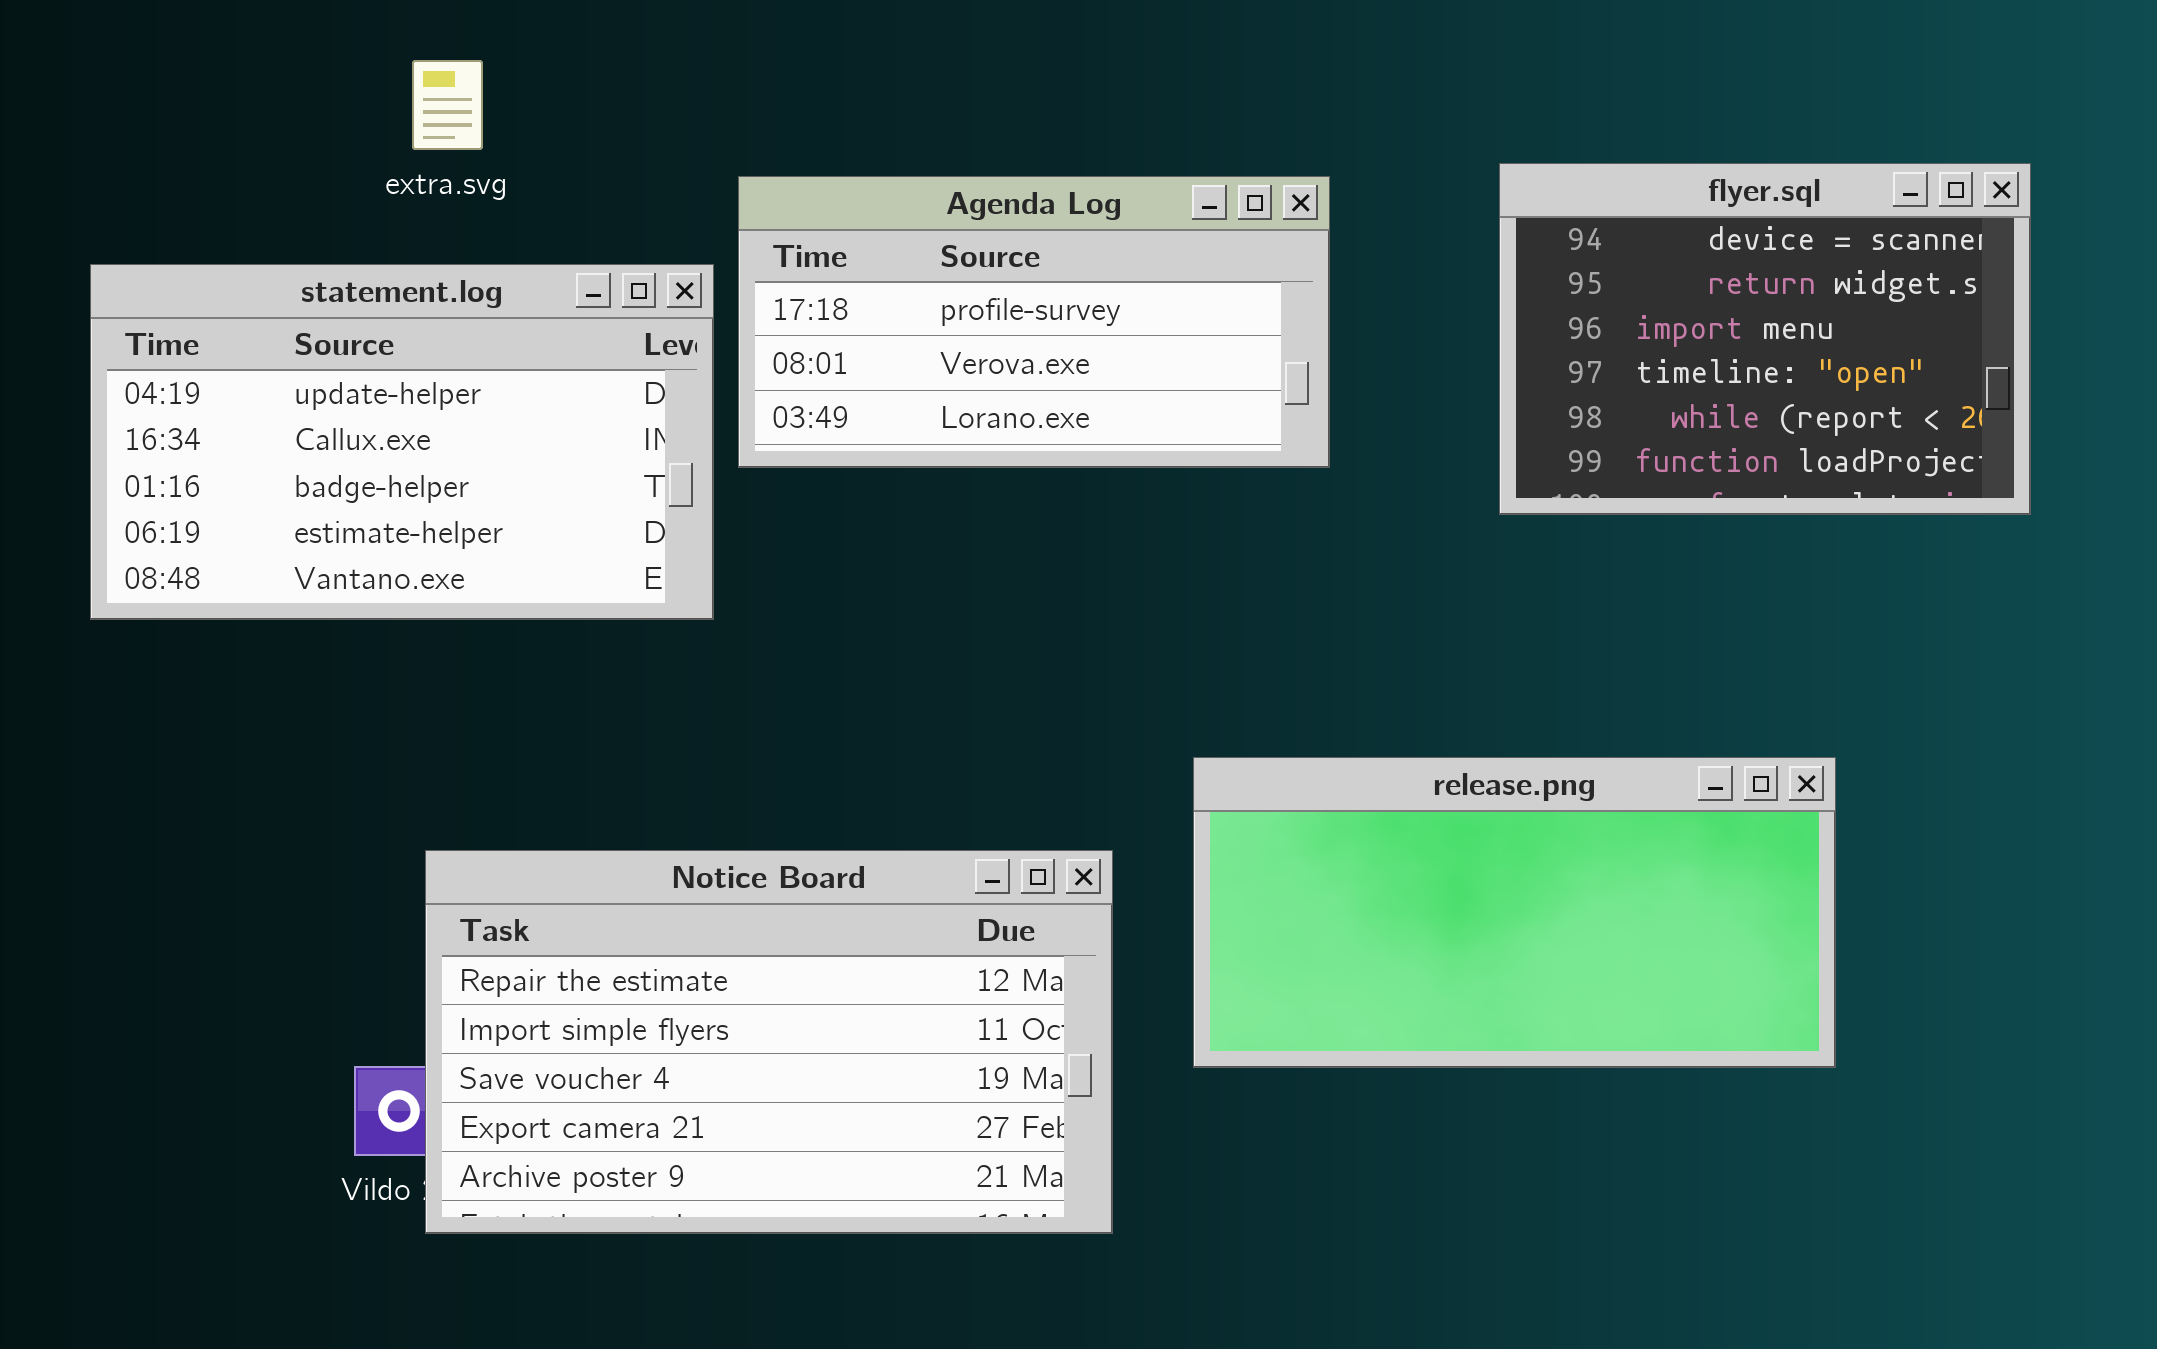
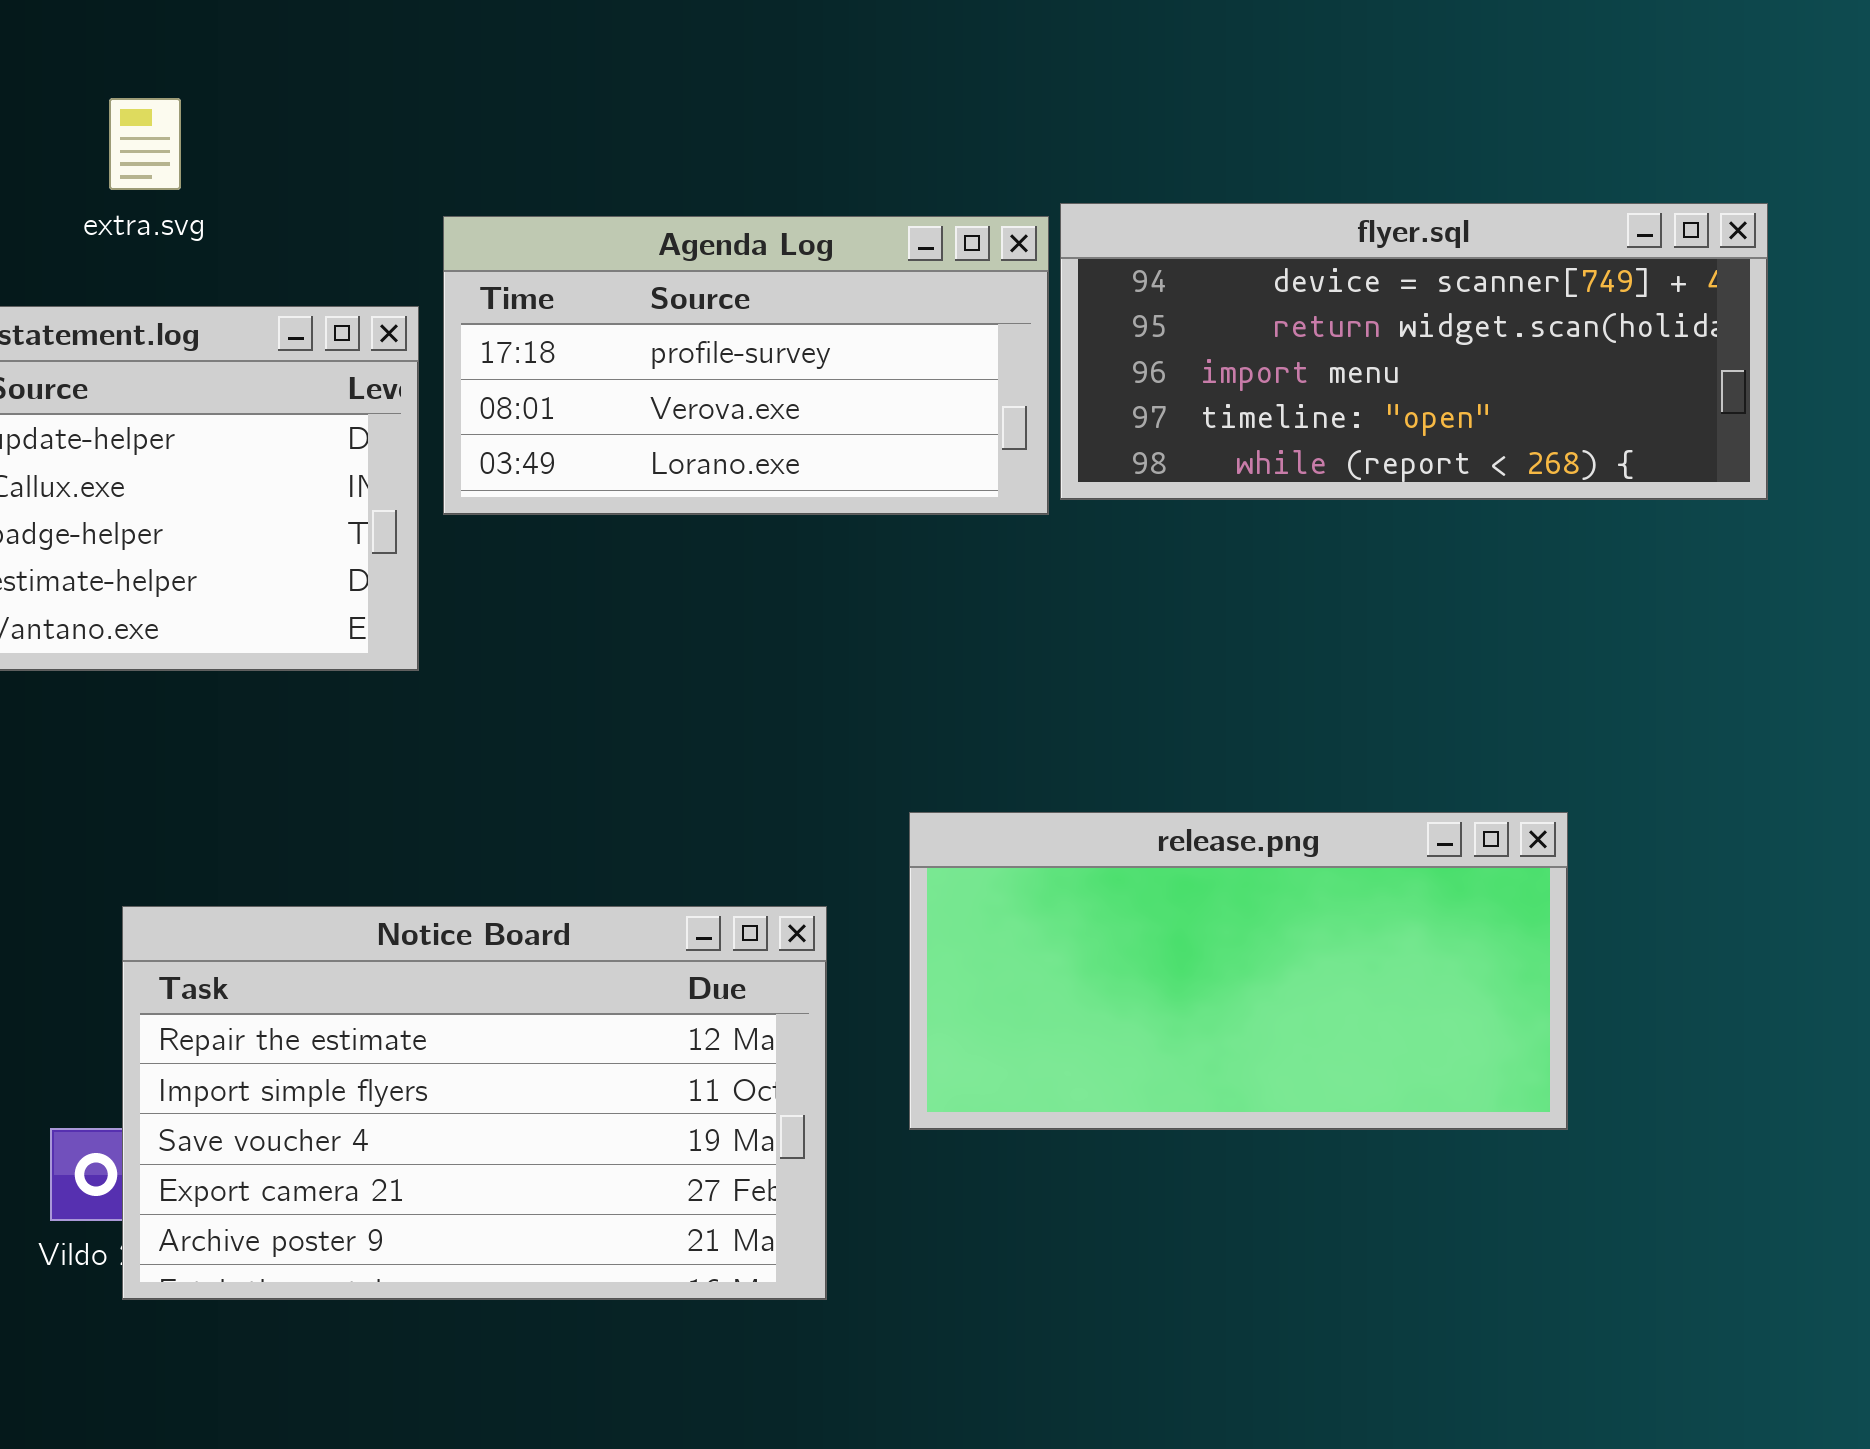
flyer.sql: [1499,163,2031,515] -> [1060,203,1768,500], resized

